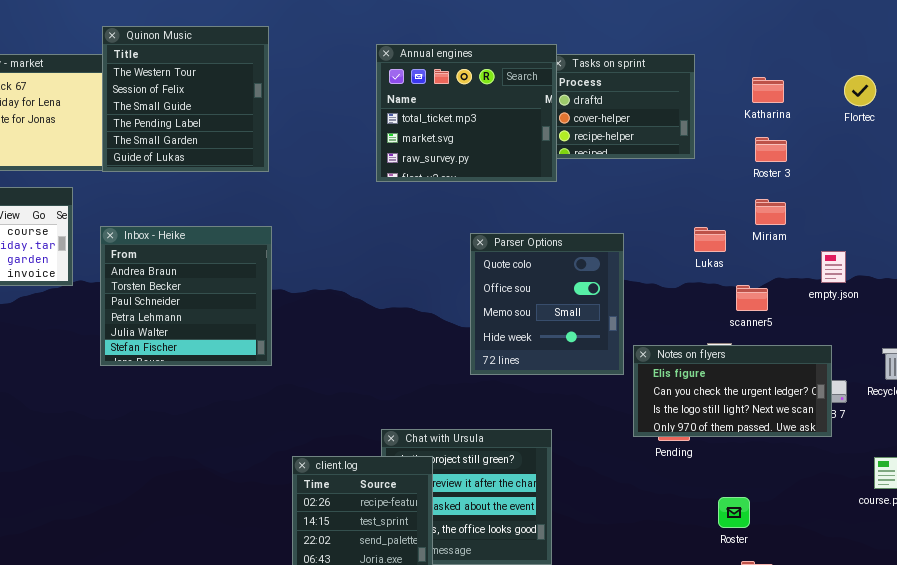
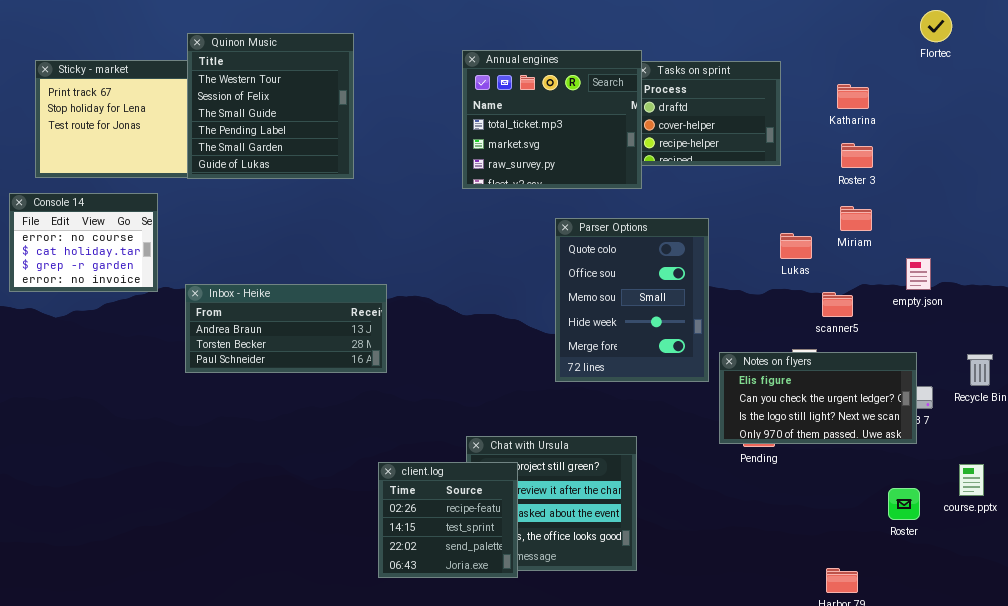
Flortec: [844,75,876,106] -> [920,10,952,42], moved
Inbox - Heike: [100,226,272,366] -> [185,284,387,373], resized
Parser Options: [470,233,624,375] -> [555,218,709,382], resized
Roster: [718,497,750,528] -> [888,488,920,520], moved

